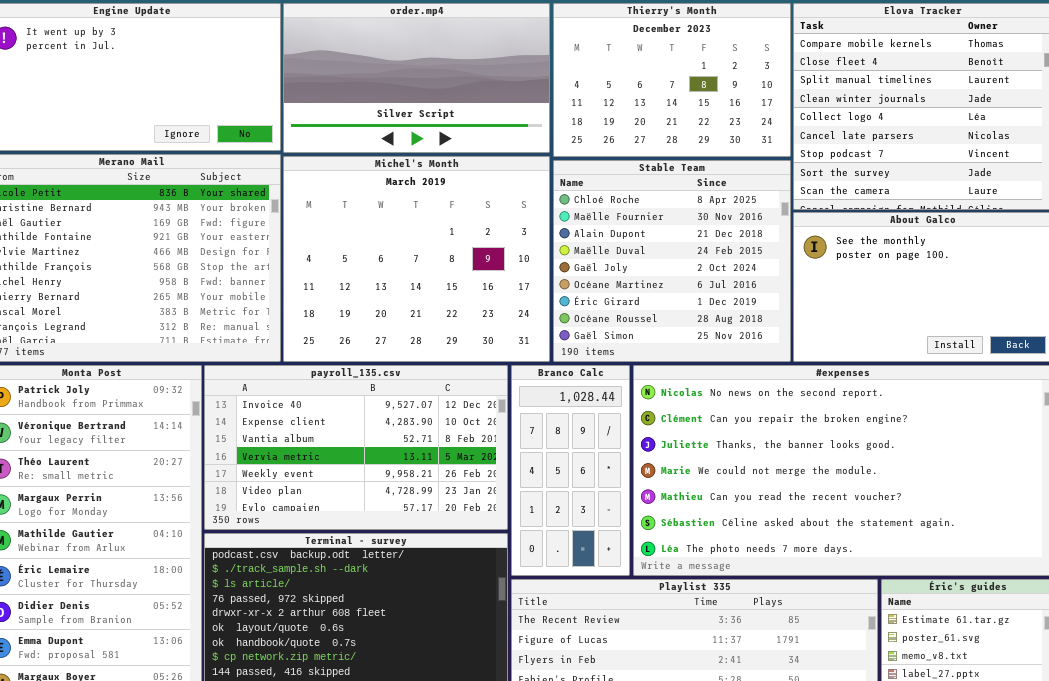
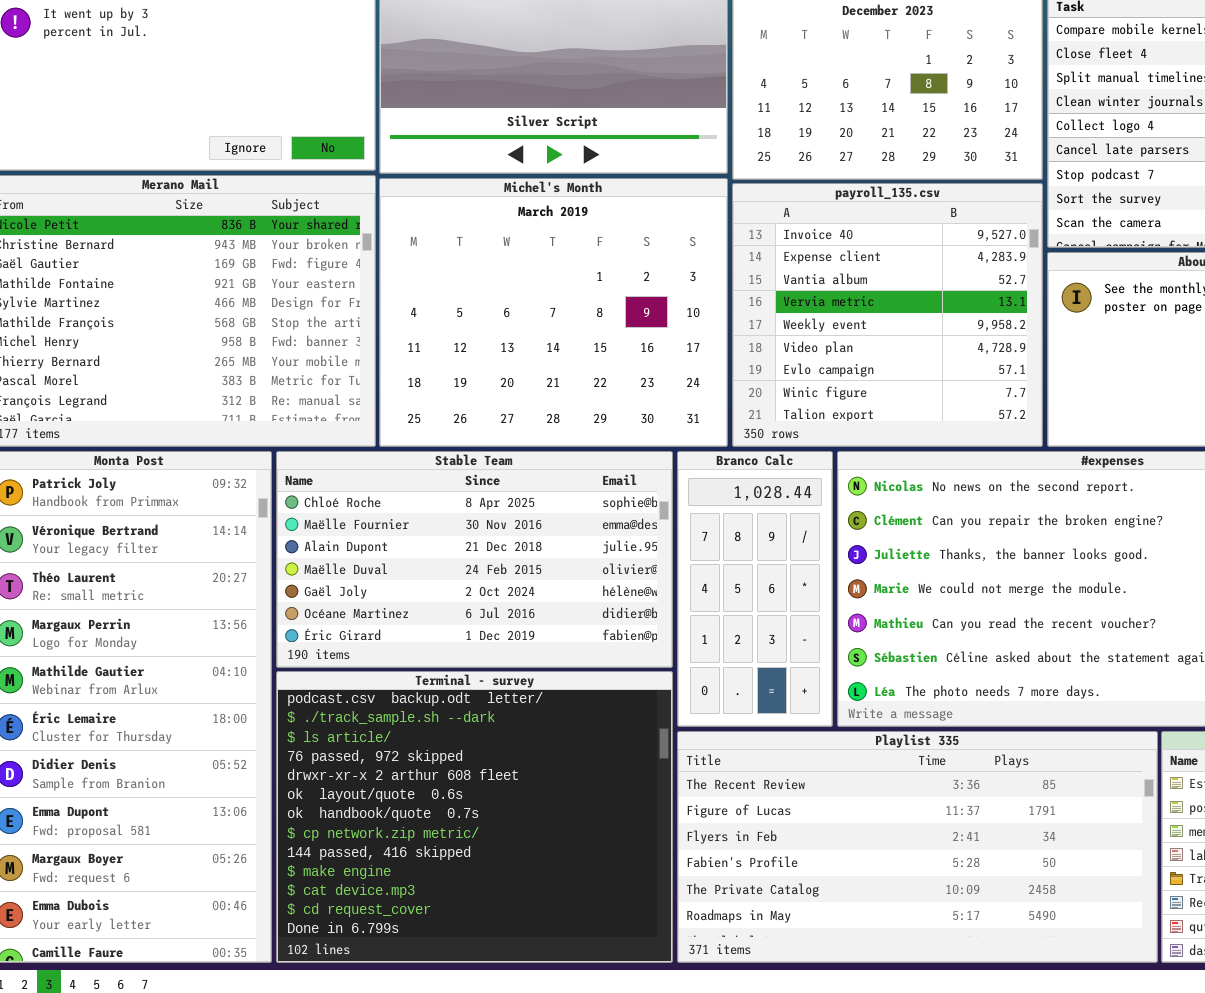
Stable Team: [553,160,791,362] -> [276,451,673,668], moved, resized
payroll_135.csv: [204,365,508,530] -> [732,183,1043,447], moved, resized

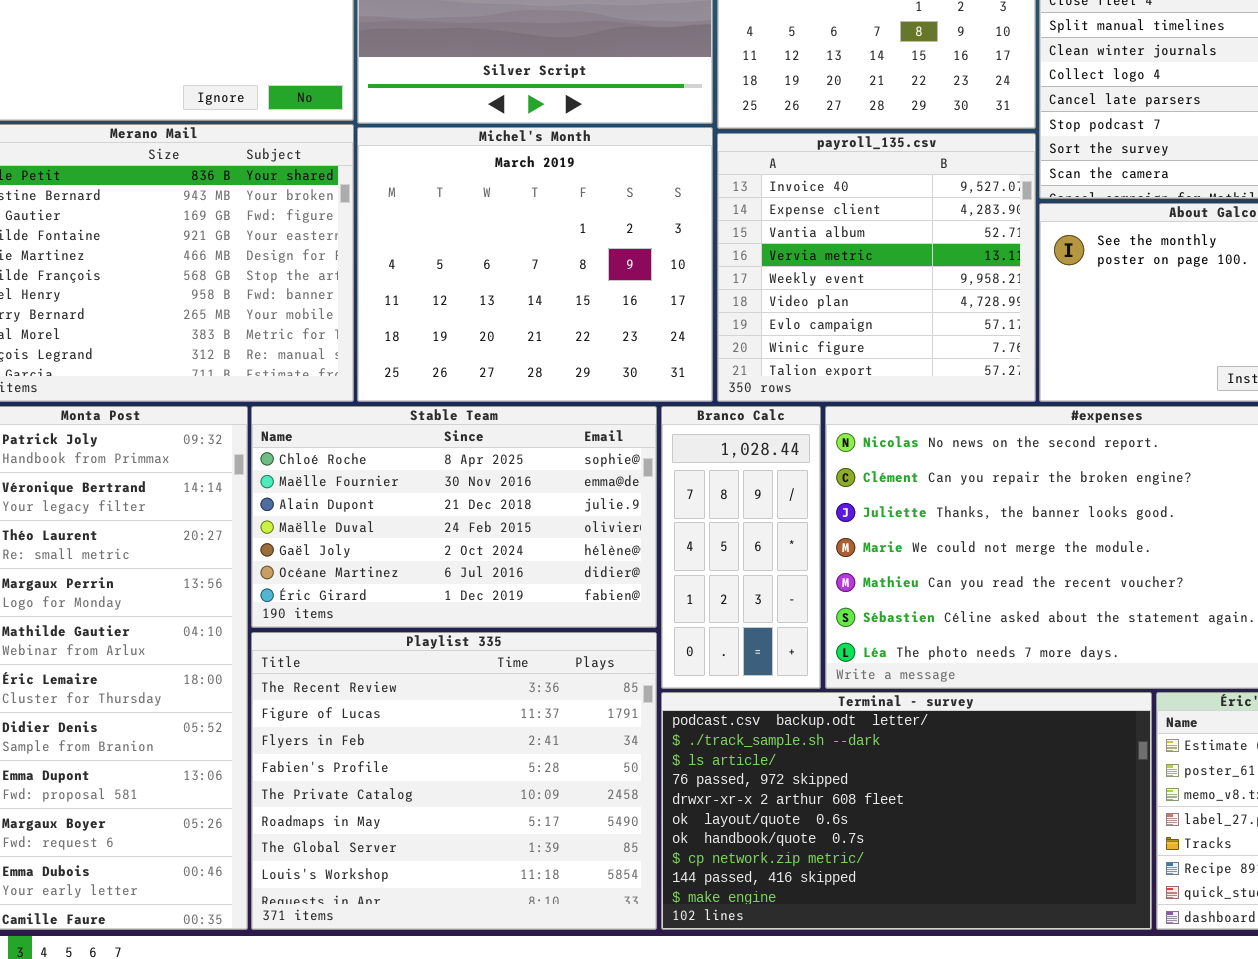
Terminal - survey: [276,671,673,963] -> [661,692,1152,930], moved, resized
Playlist 335: [677,731,1158,963] -> [251,632,657,930], moved, resized

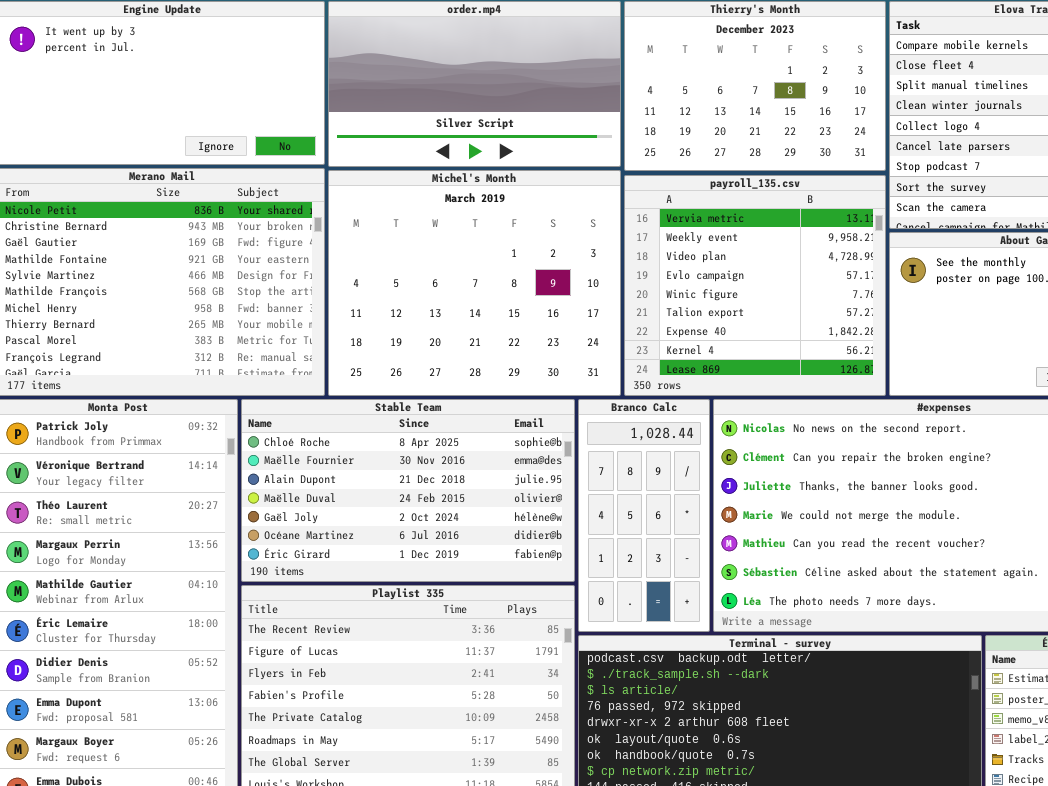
payroll_135.csv: [717,133,1036,402] -> [624,175,886,396], scrolled down 3 rows

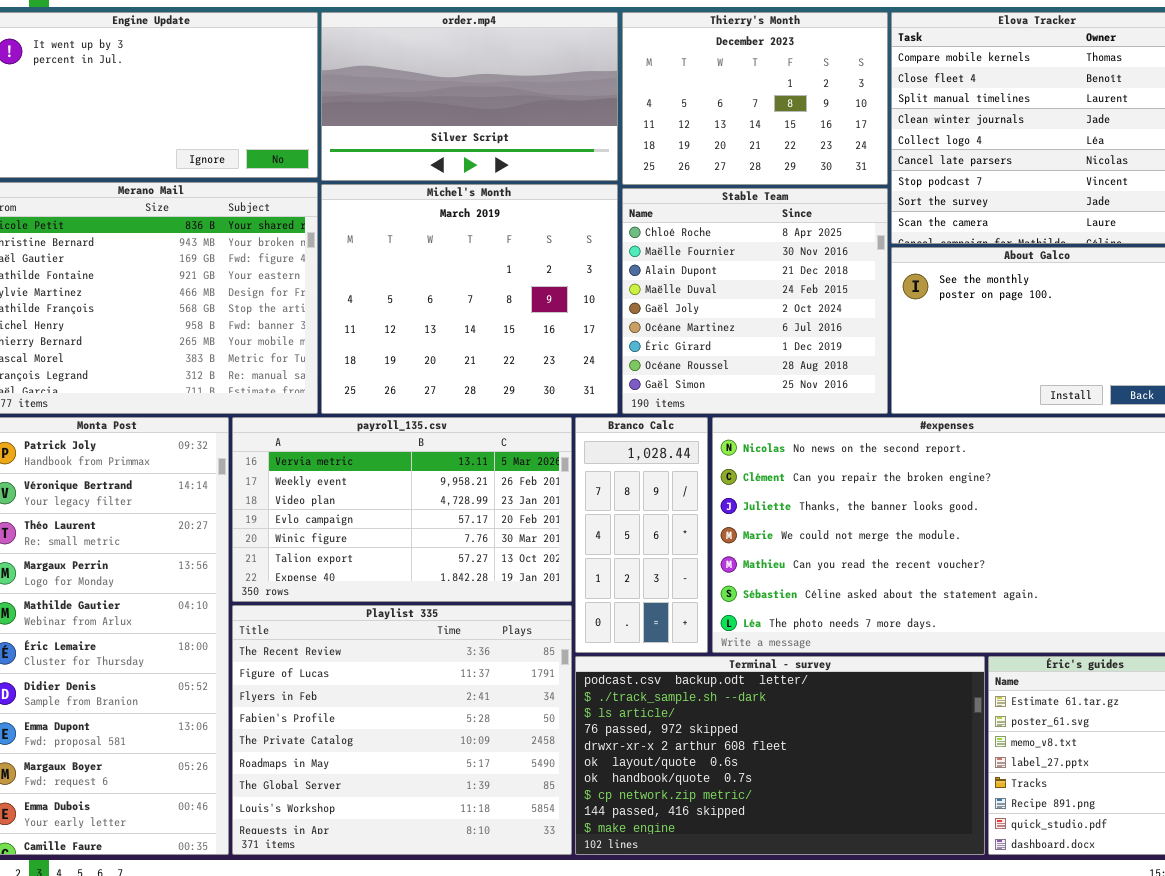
payroll_135.csv: [624,175,886,396] -> [232,417,572,602], moved, resized
Stable Team: [241,399,575,582] -> [622,188,888,414], moved, resized

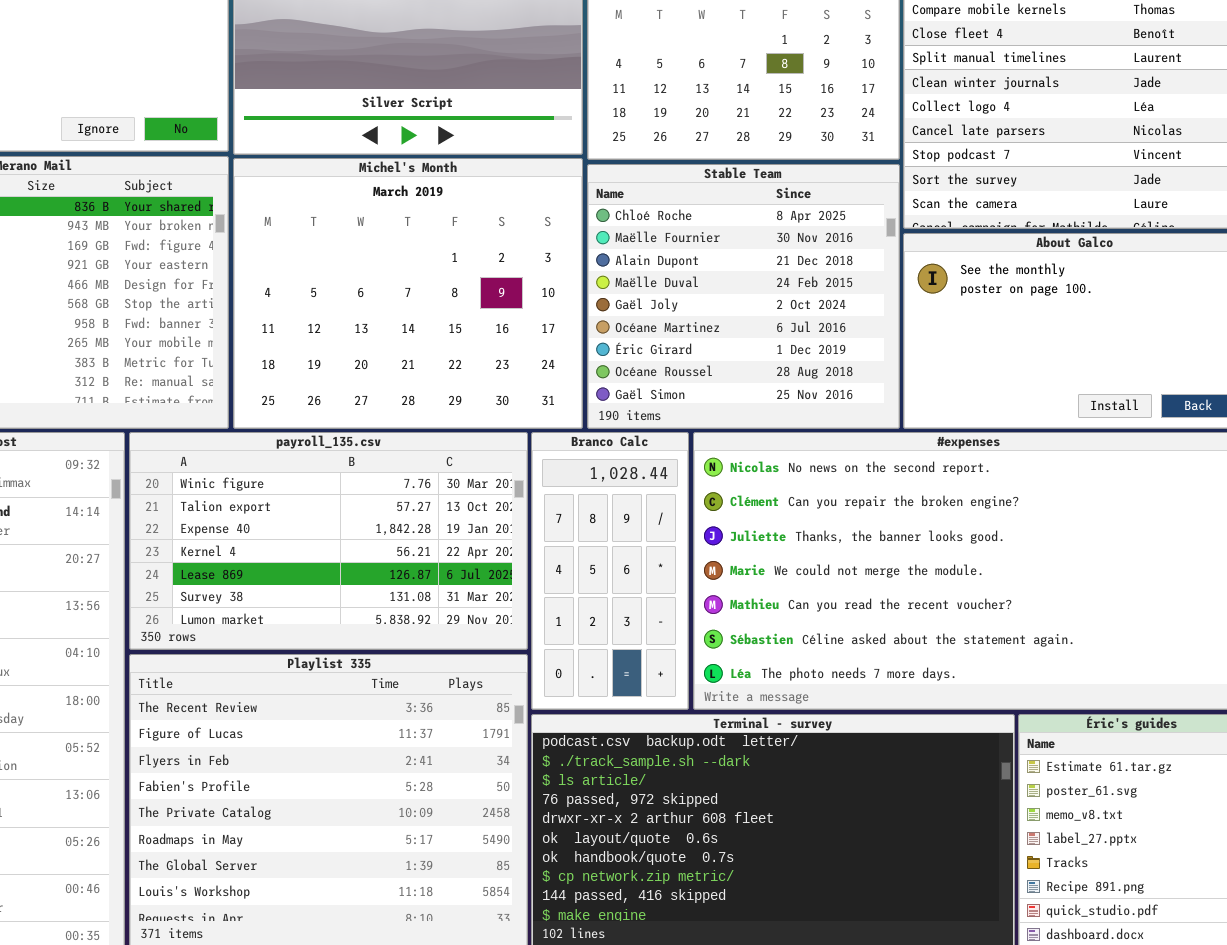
payroll_135.csv: [232,417,572,602] -> [129,432,528,650], scrolled down 4 rows

